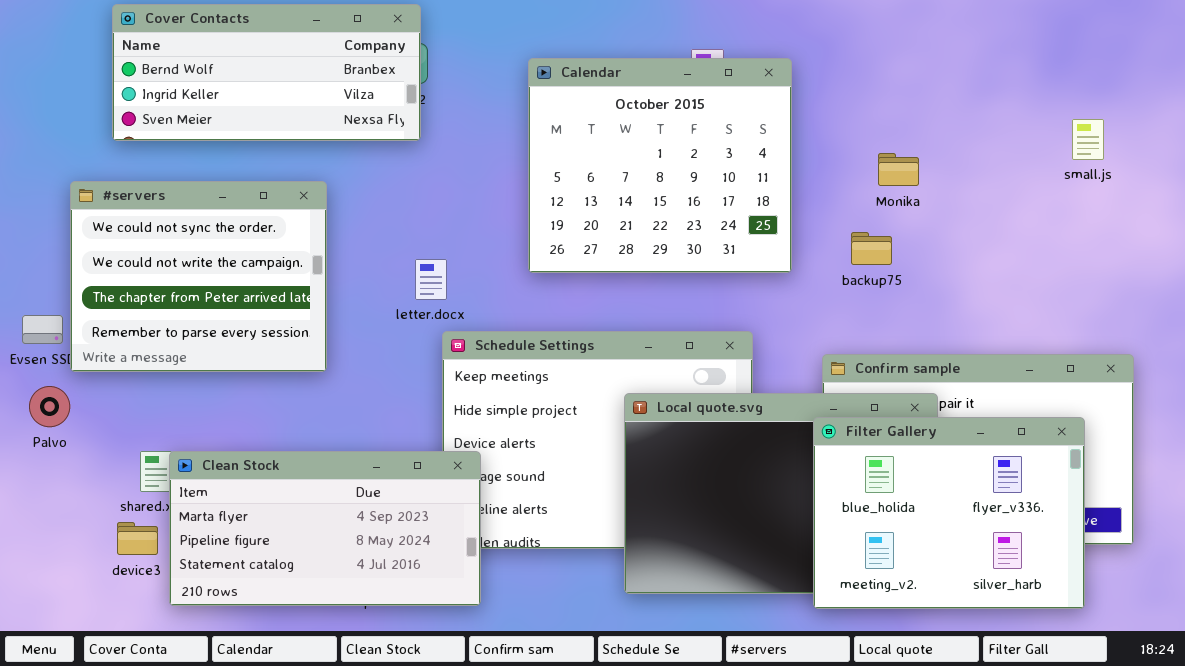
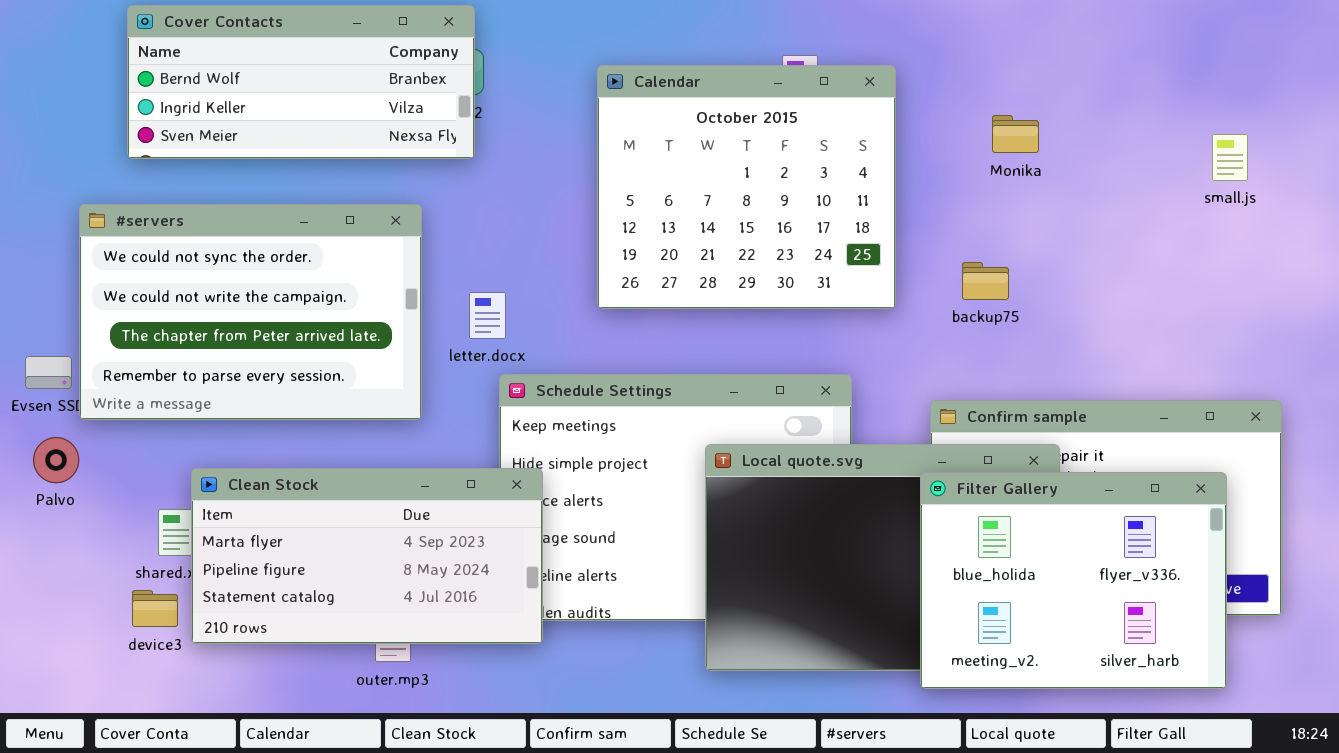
Monika: [878,153,919,186] -> [992,115,1039,153], moved
#servers: [70,181,327,372] -> [79,204,422,420], resized
Clean Stock: [169,451,481,606] -> [191,468,543,644], moved

